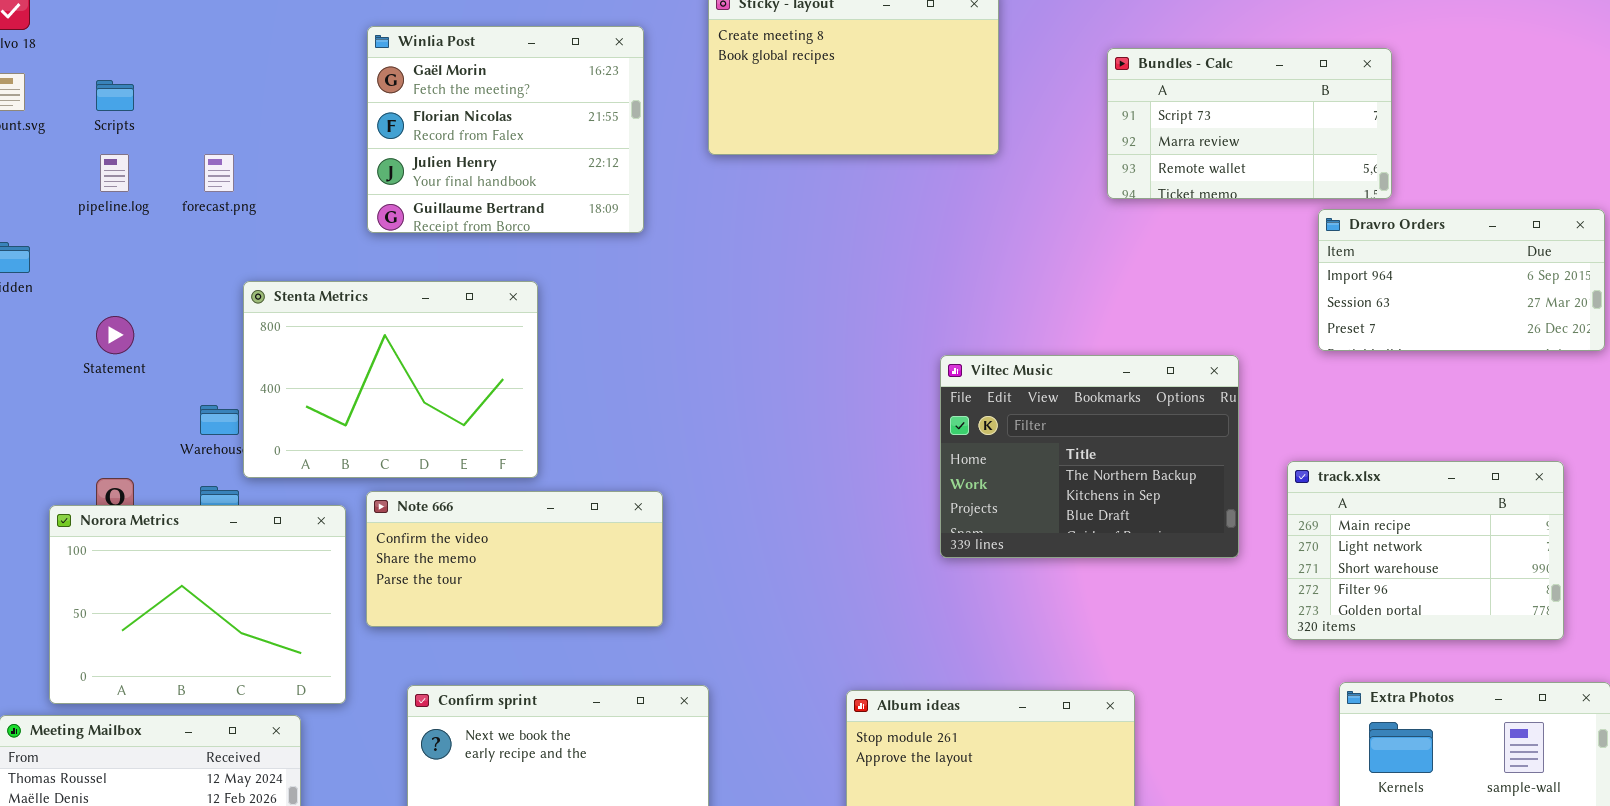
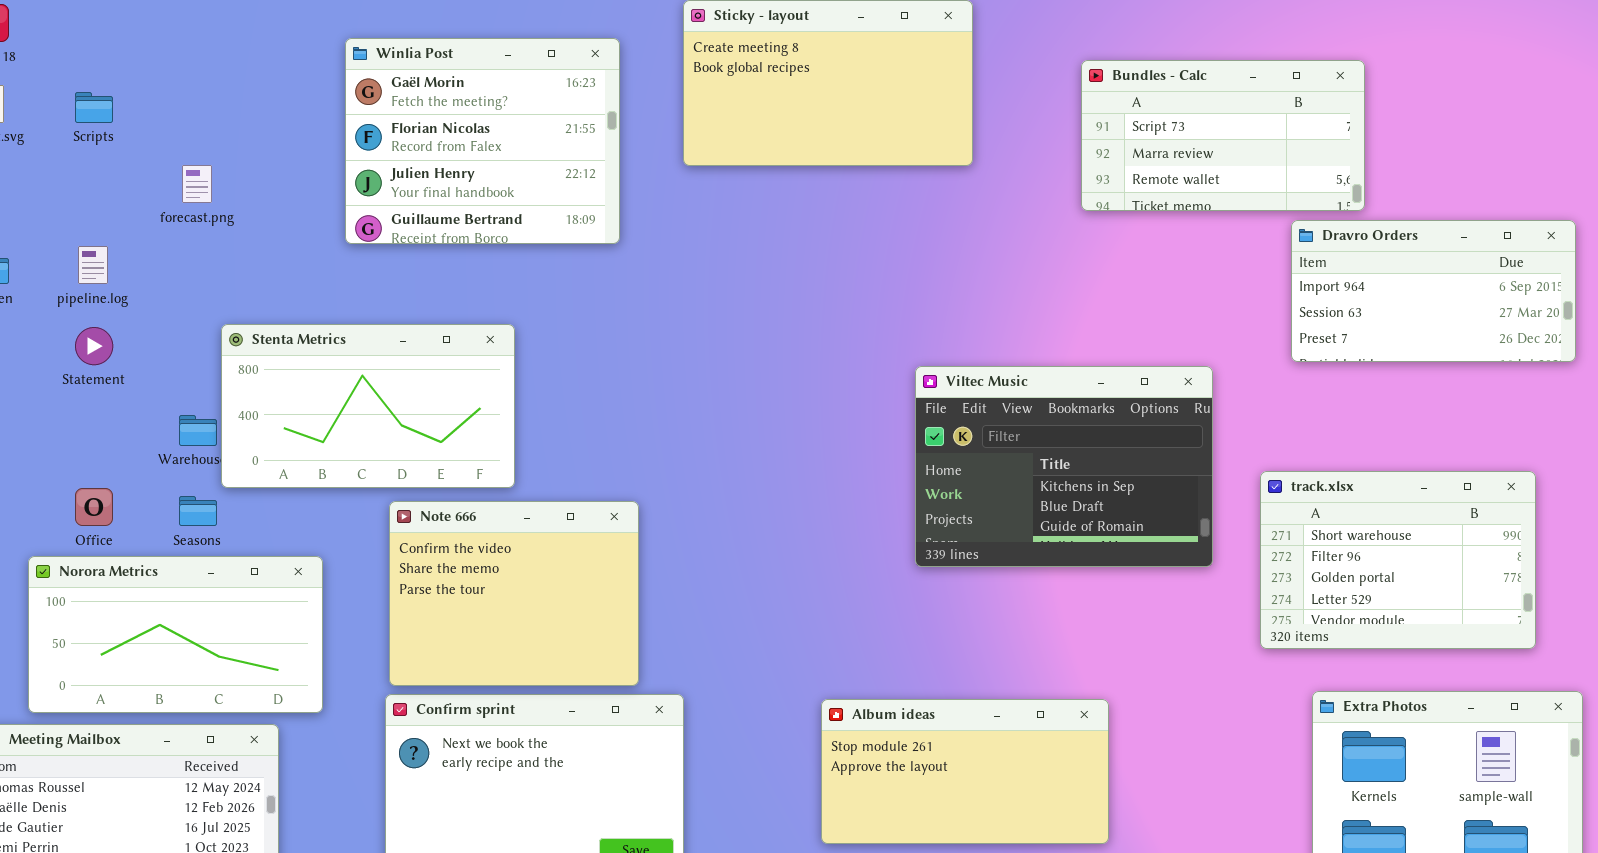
pipeline.log: [100,154,129,192] -> [78,246,108,284], moved
Stenta Metrics: [243,281,538,478] -> [221,324,515,488], resized
Viltec Music: [940,355,1239,558] -> [915,366,1213,567], scrolled down 1 row
track.xlsx: [1287,461,1564,640] -> [1260,471,1536,649], scrolled down 2 rows
Note 666: [366,491,663,627] -> [389,501,639,686], resized
Norora Metrics: [49,505,346,704] -> [28,556,323,713], resized

